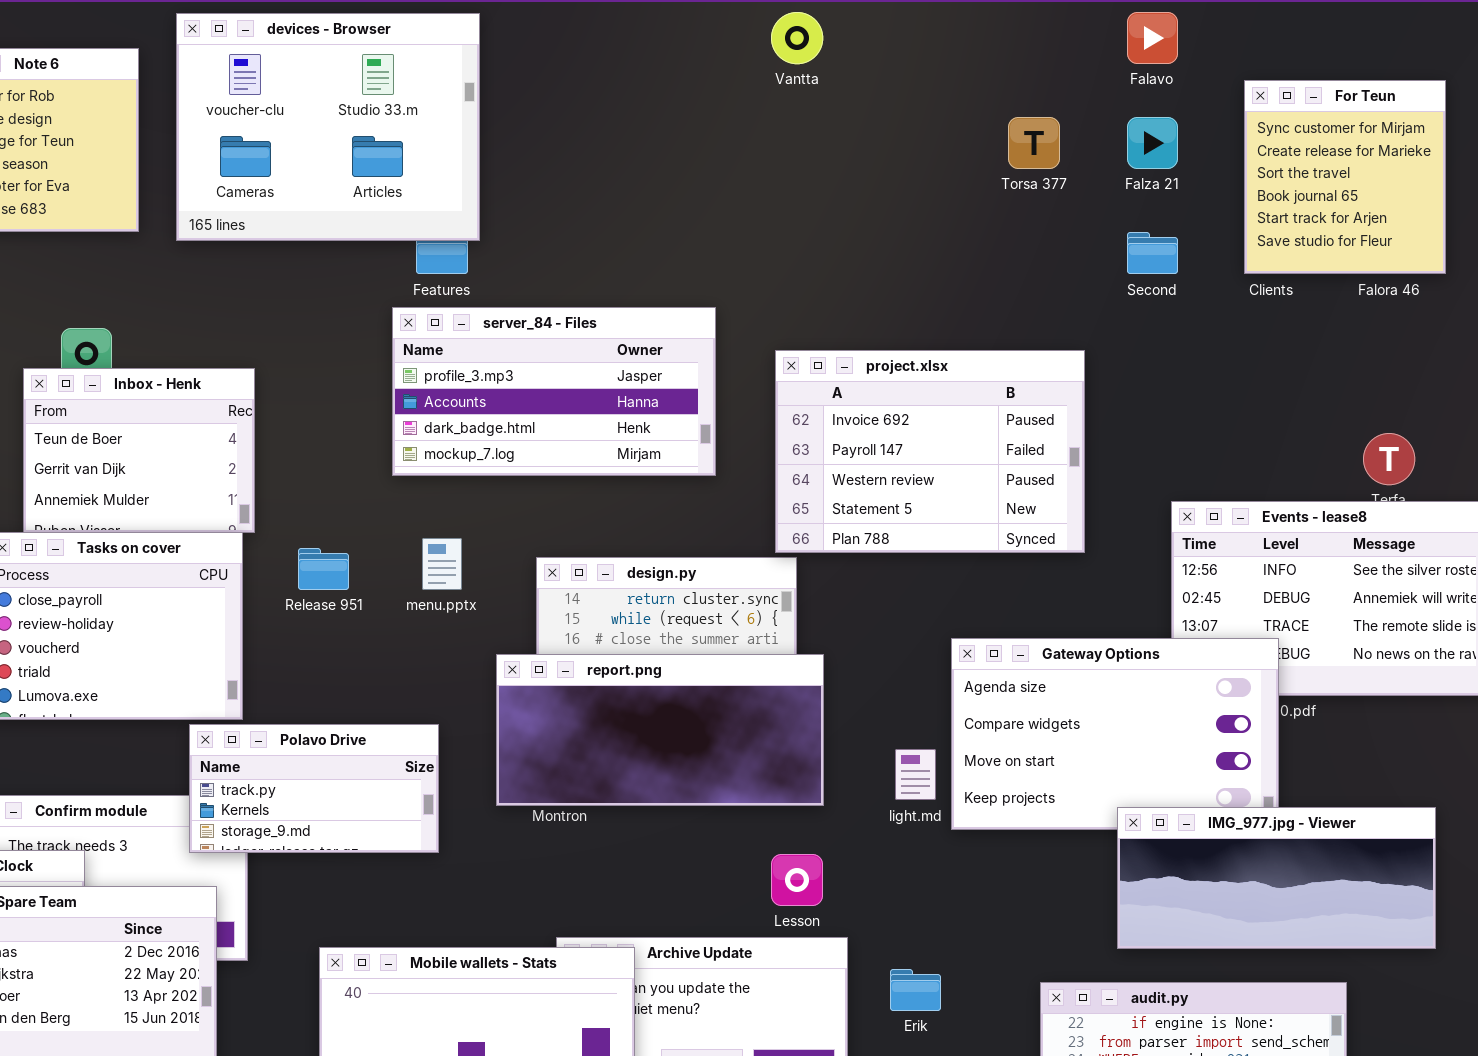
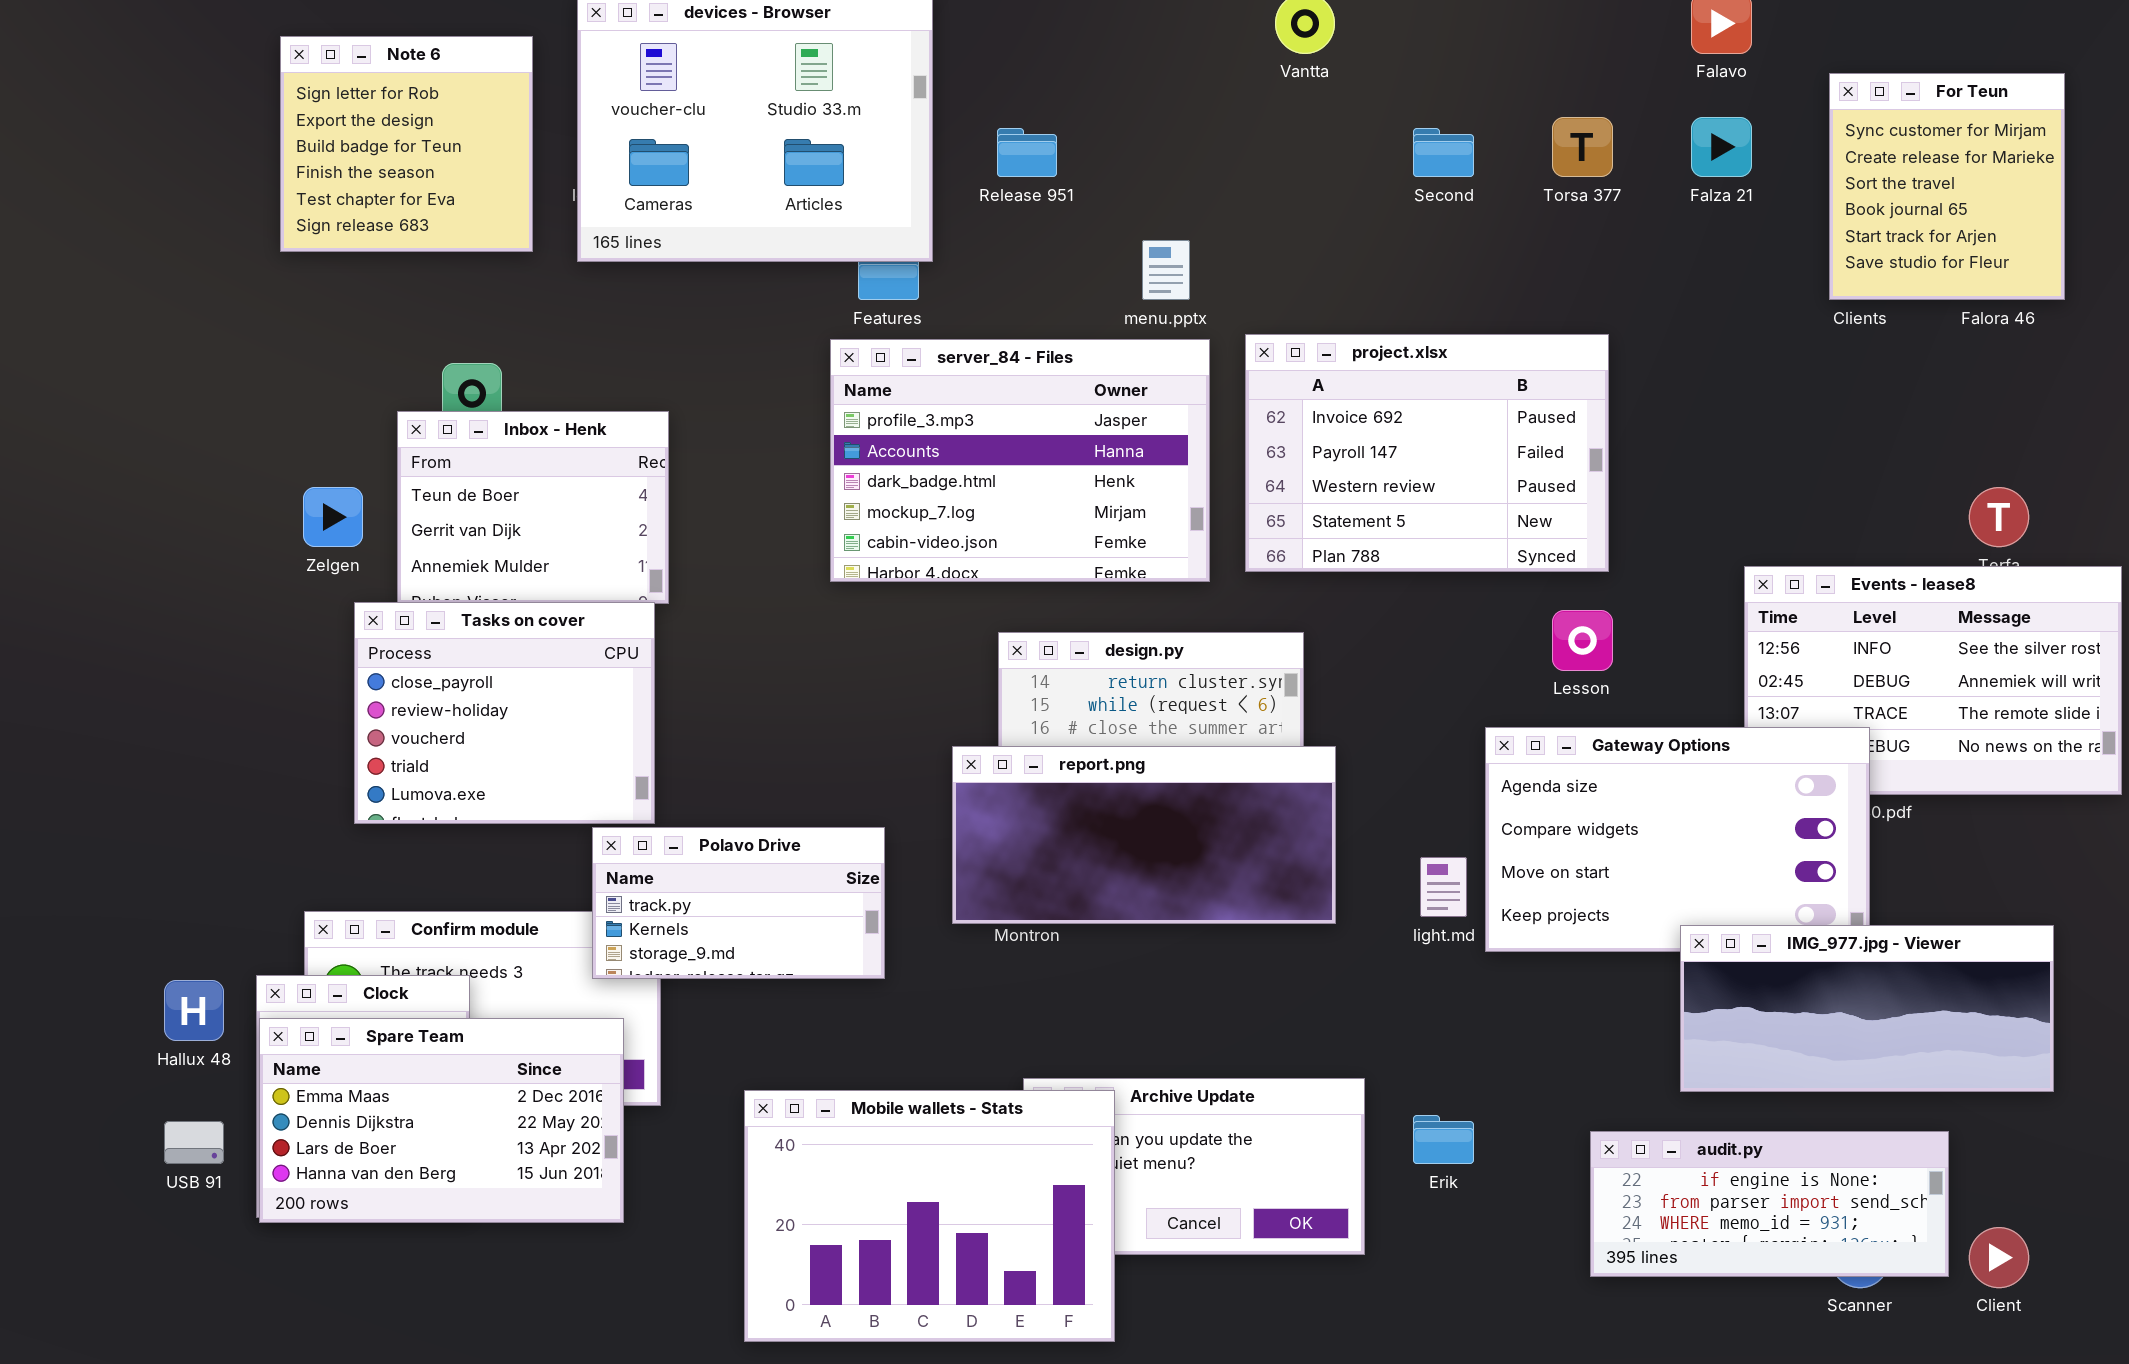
Second: [1127,232,1178,274] -> [1413,128,1474,177], moved
server_84 - Files: [392,307,716,476] -> [830,339,1210,582], resized
project.xlsx: [775,350,1085,553] -> [1245,334,1609,572], moved
menu.pptx: [422,538,462,590] -> [1142,240,1190,300], moved
Release 951: [298,548,349,590] -> [997,128,1057,177], moved
Lesson: [771,854,823,906] -> [1552,610,1613,671], moved

